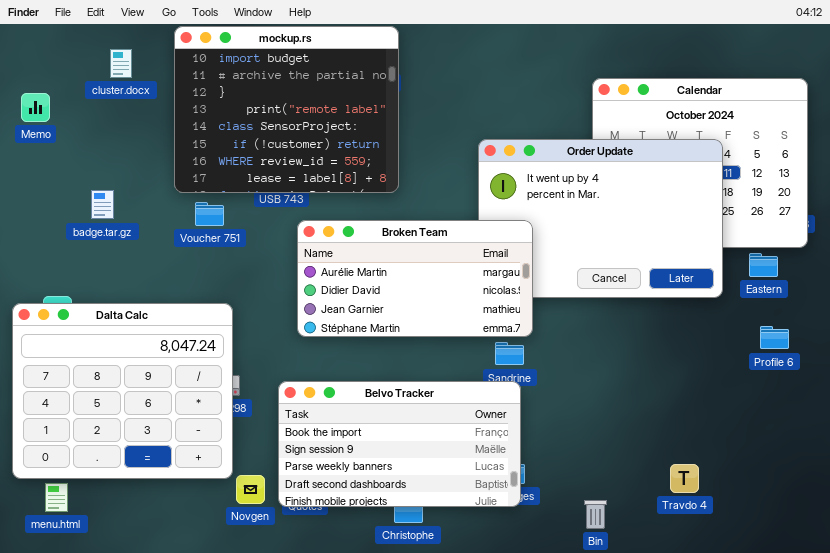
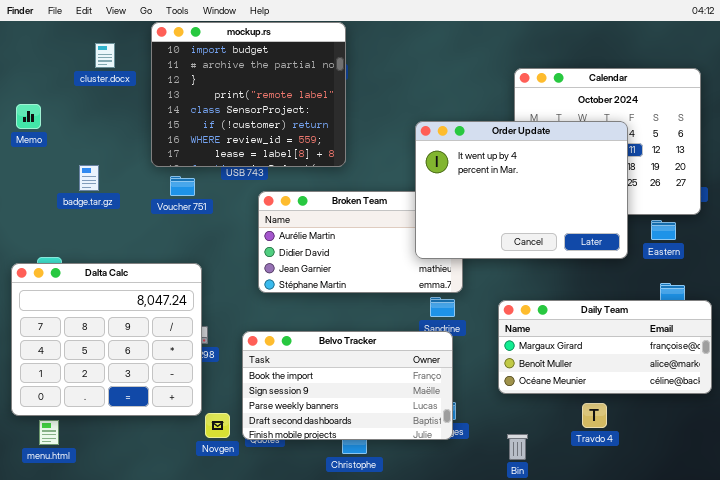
Memo: [21,93,50,122] -> [16,104,41,129], moved
Order Update: [478,139,723,298] -> [415,121,628,259], raised
Daily Team: none -> [498,300,712,394], opened

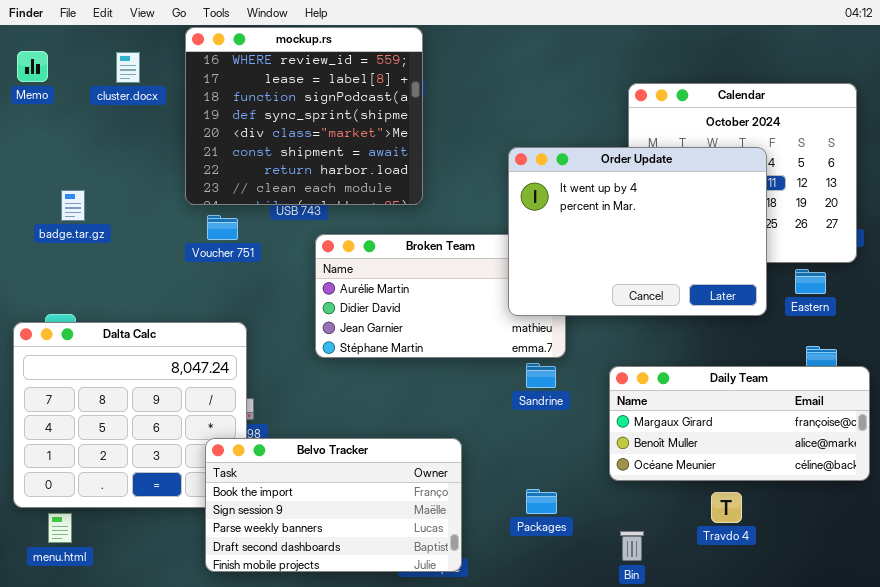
mockup.rs: [151,22,346,167] -> [185,27,423,205], scrolled down 6 rows
Memo: [16,104,41,129] -> [17,51,48,82], moved
badge.tar.gz: [79,165,99,191] -> [61,190,85,221], moved
Belvo Tracker: [242,331,453,440] -> [205,438,462,572], moved

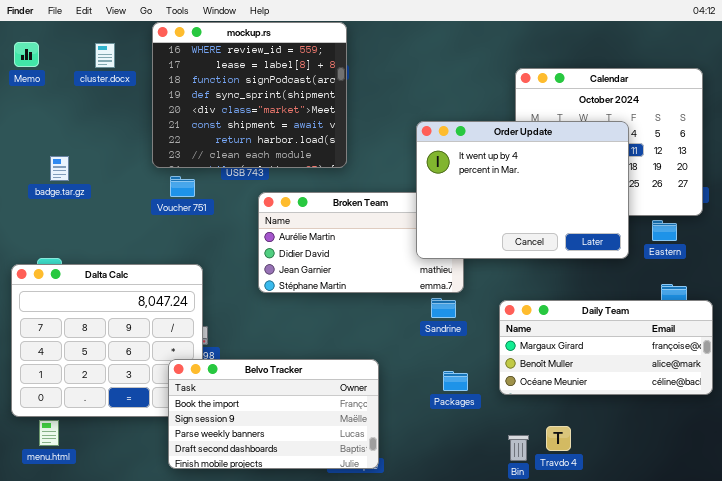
Packages: [526,489,557,514] -> [443,371,468,391], moved
Travdo 4: [711,492,742,523] -> [546,426,571,451], moved

